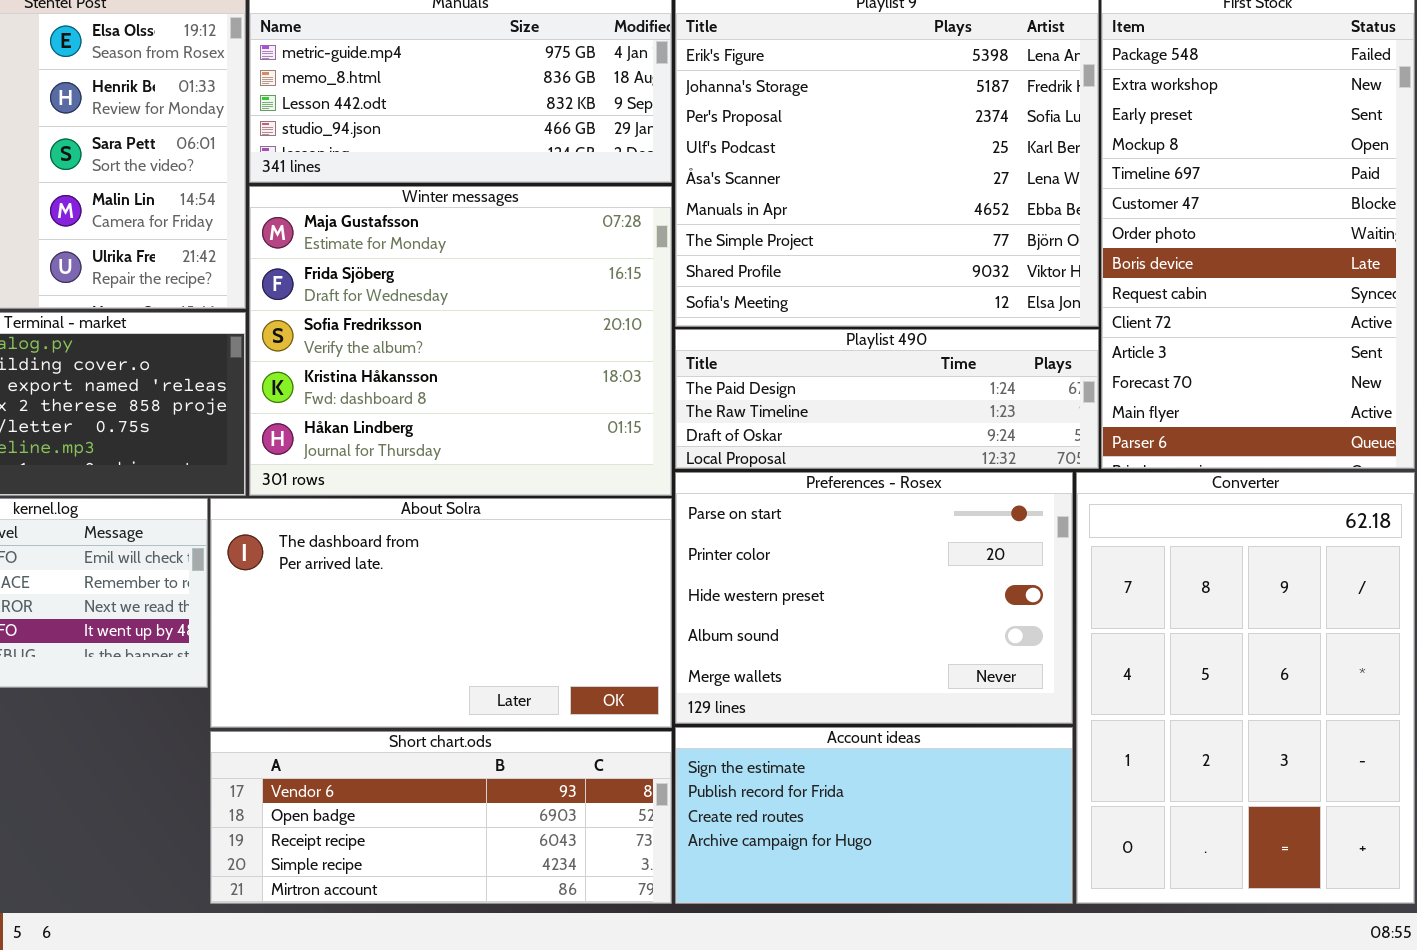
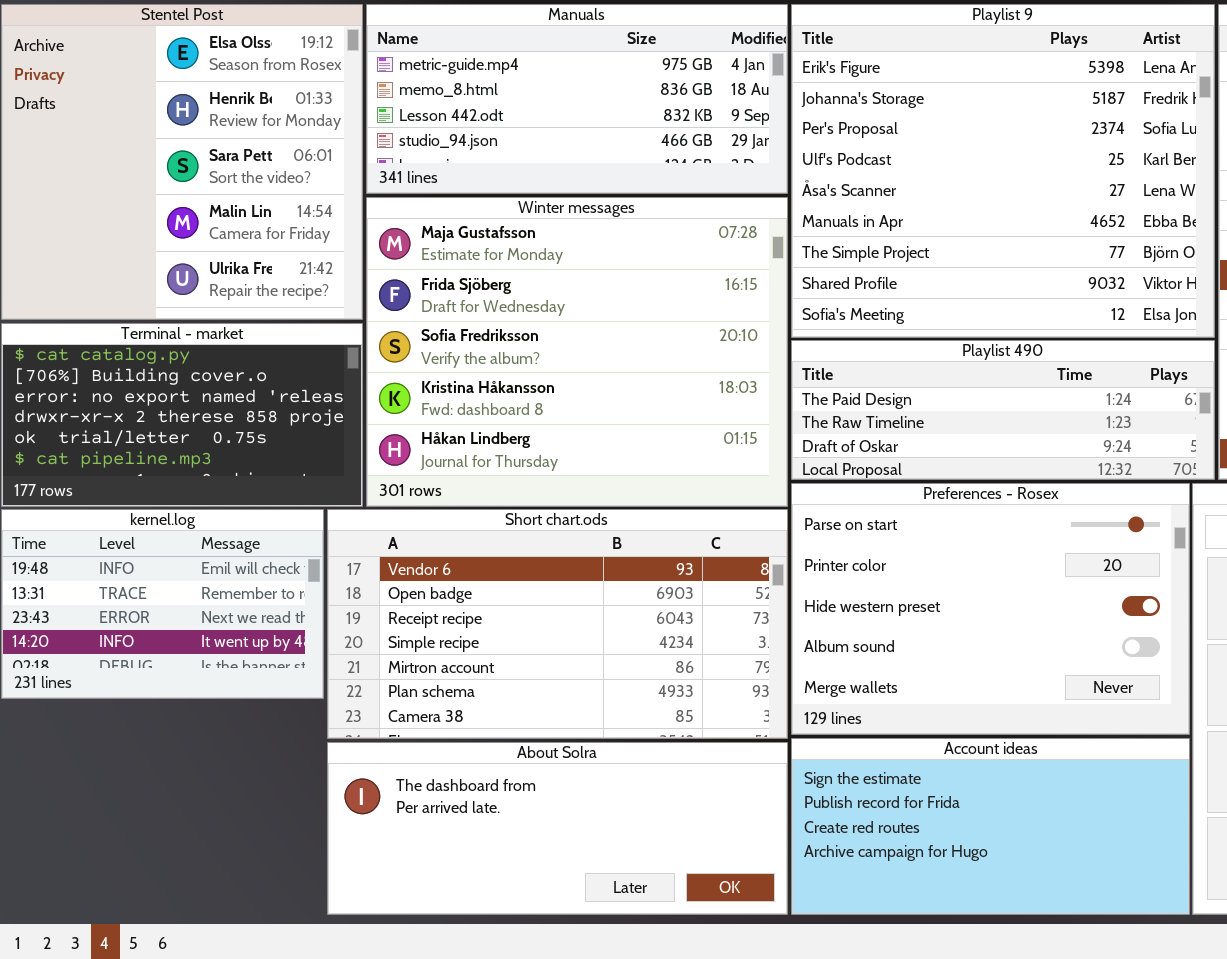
About Solra: [210,498,672,728] -> [327,742,788,915], moved, resized
Short chart.ods: [210,731,672,904] -> [327,509,788,739], moved, resized

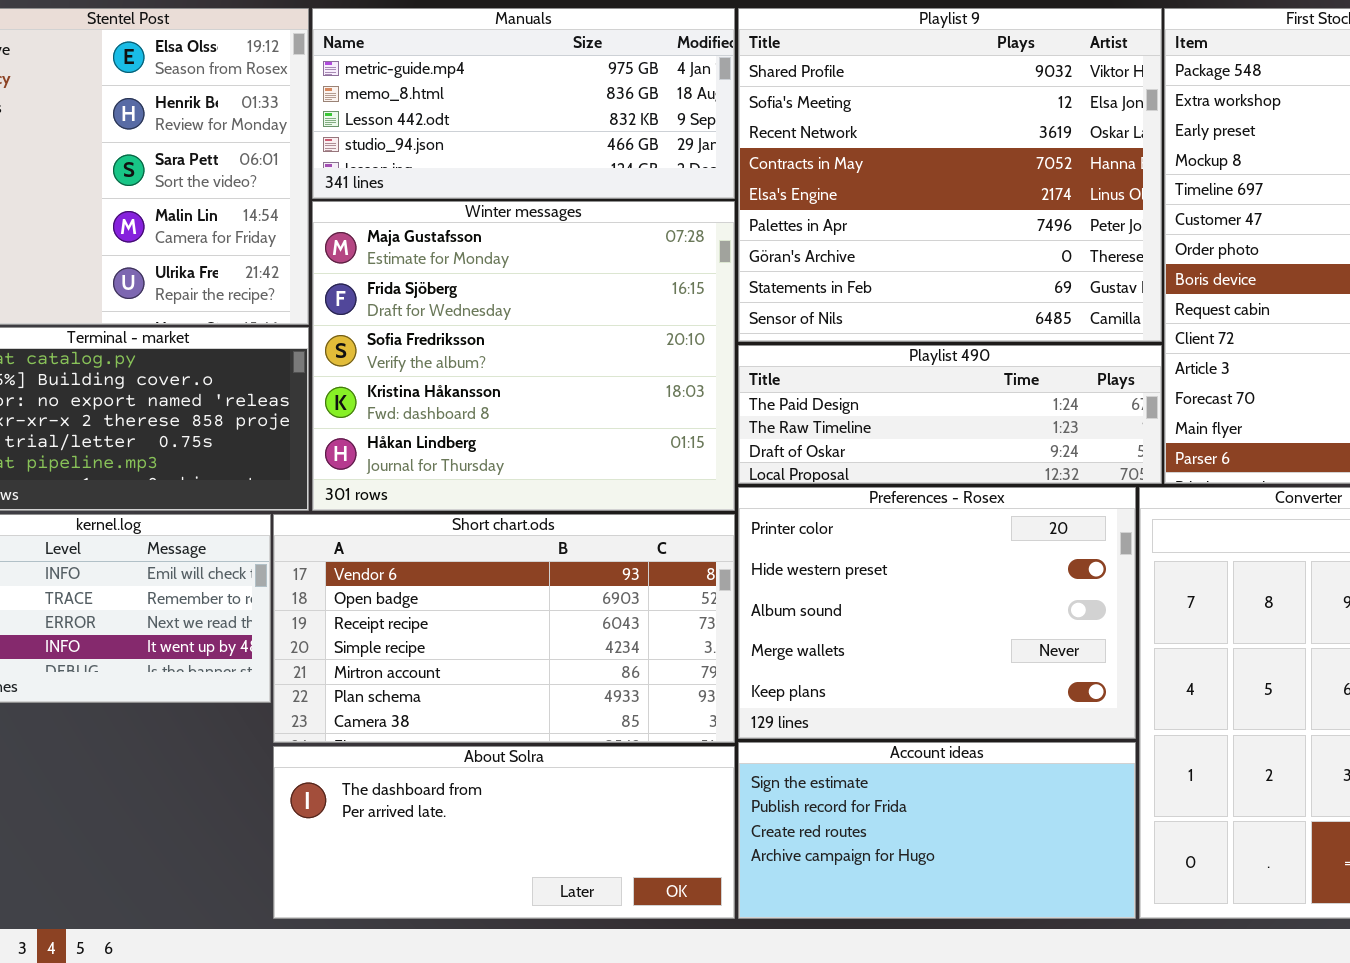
Playlist 9: [791,4,1215,338] -> [738,8,1162,342], scrolled down 7 rows
Preferences - Rosex: [791,483,1190,735] -> [738,487,1136,739], scrolled down 1 row

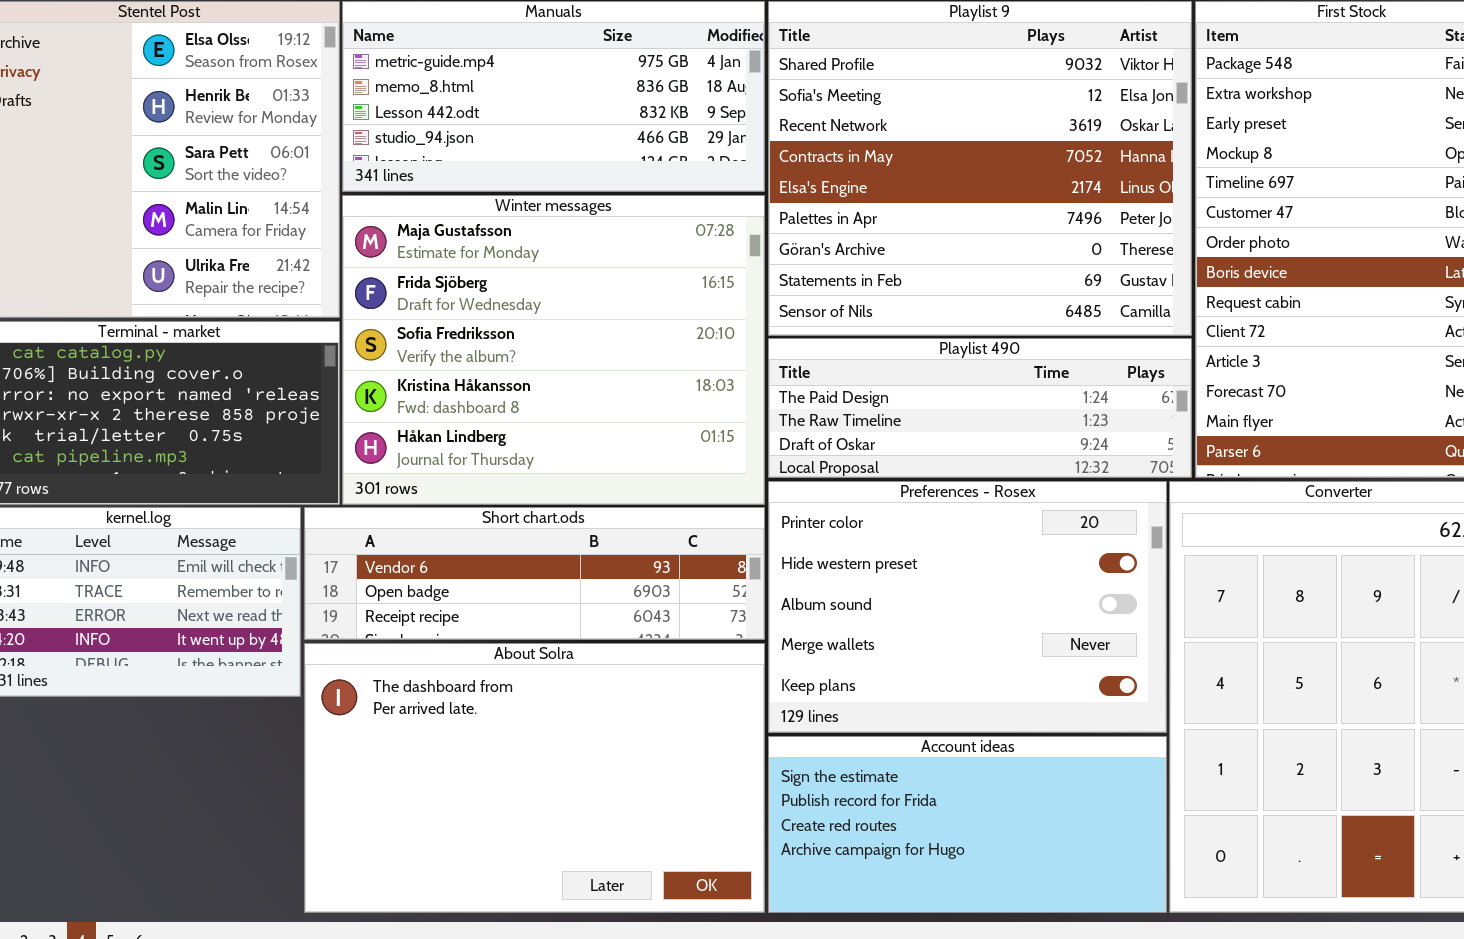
Short chart.ods: [273,514,735,743] -> [304,507,765,640], resized
About Solra: [273,746,735,919] -> [304,643,765,913], resized

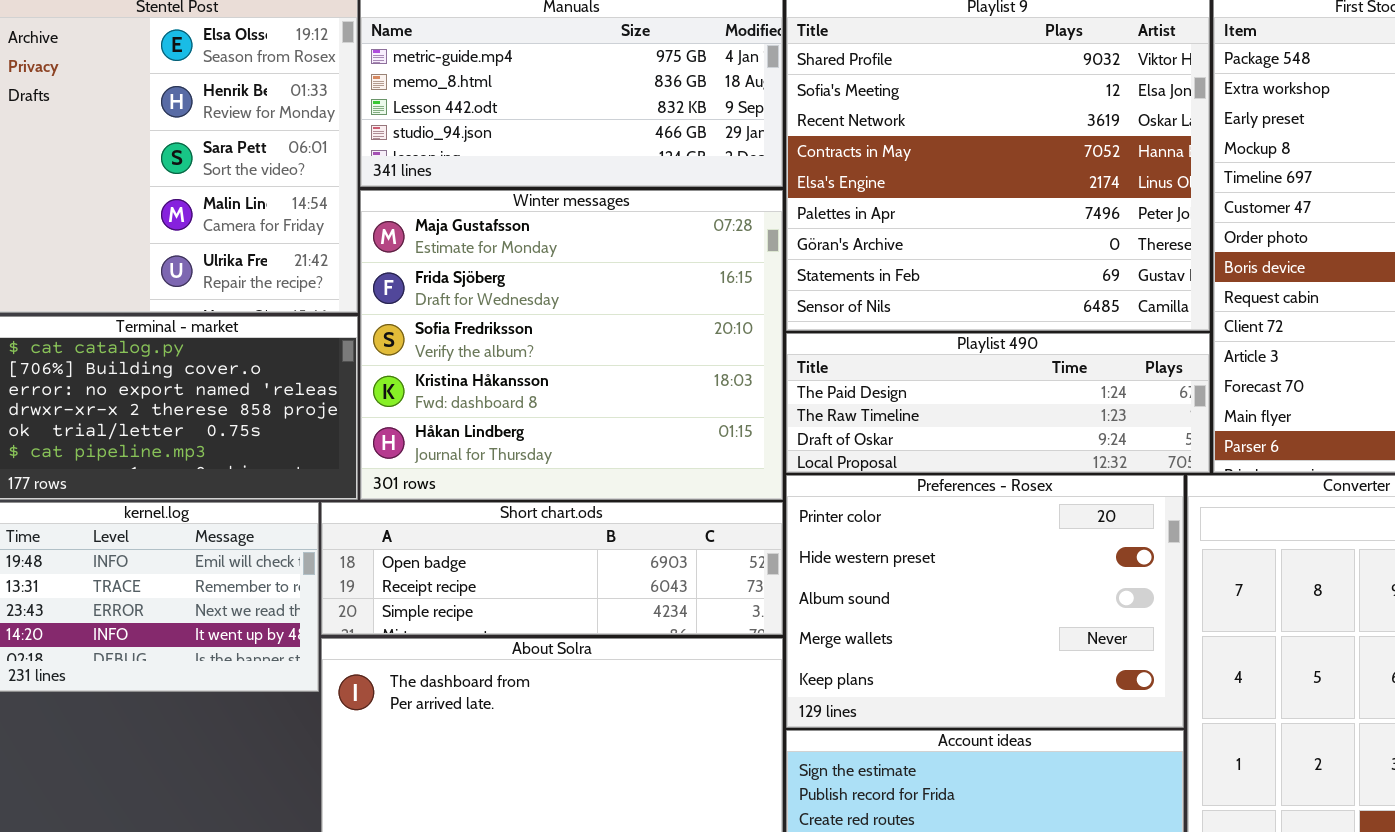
Short chart.ods: [304,507,765,640] -> [321,502,783,635], scrolled down 1 row

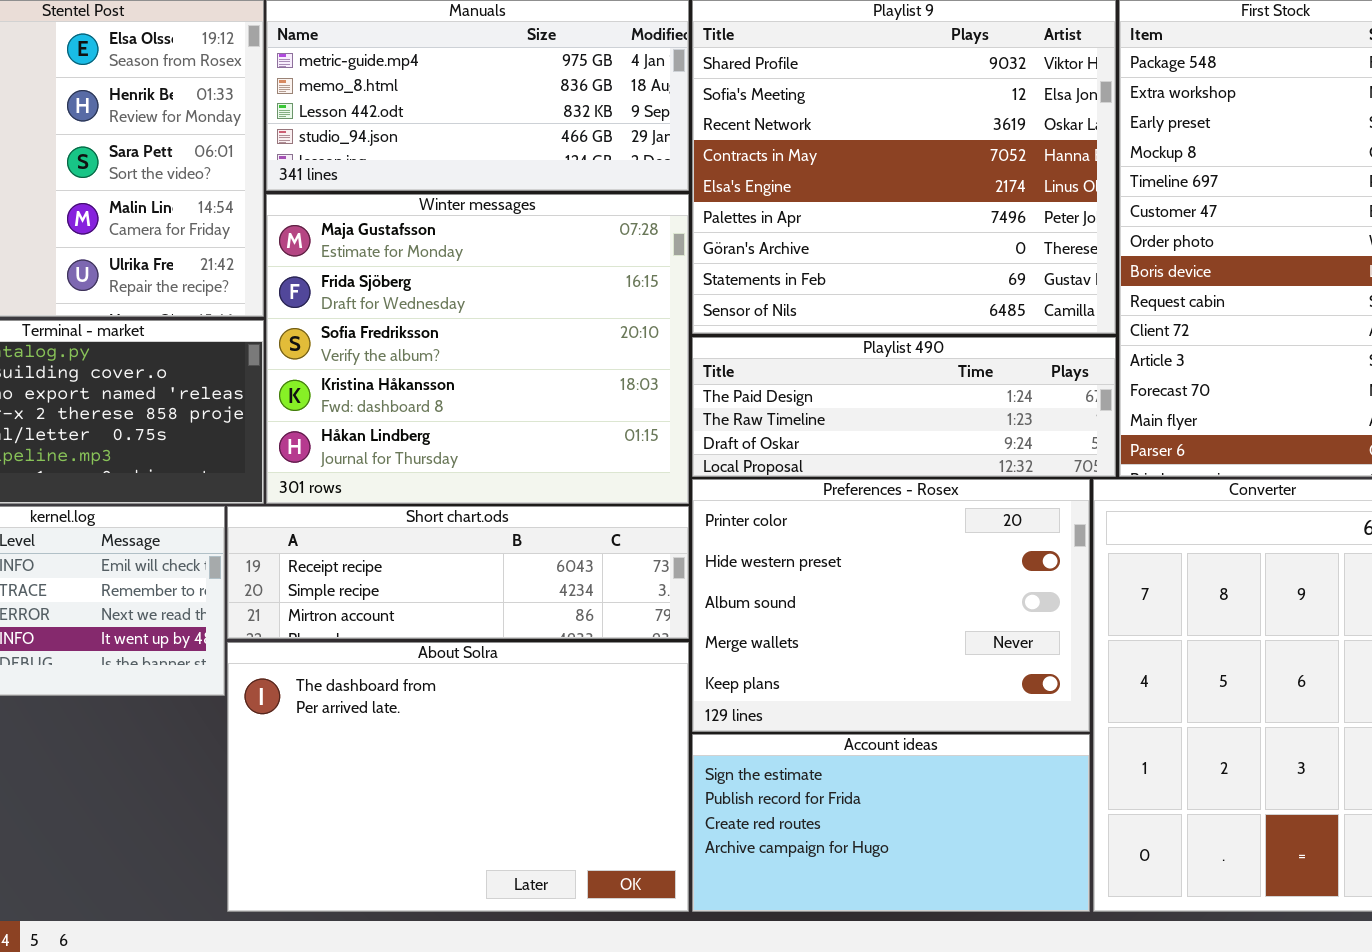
Short chart.ods: [321,502,783,635] -> [227,506,689,639], scrolled down 1 row

